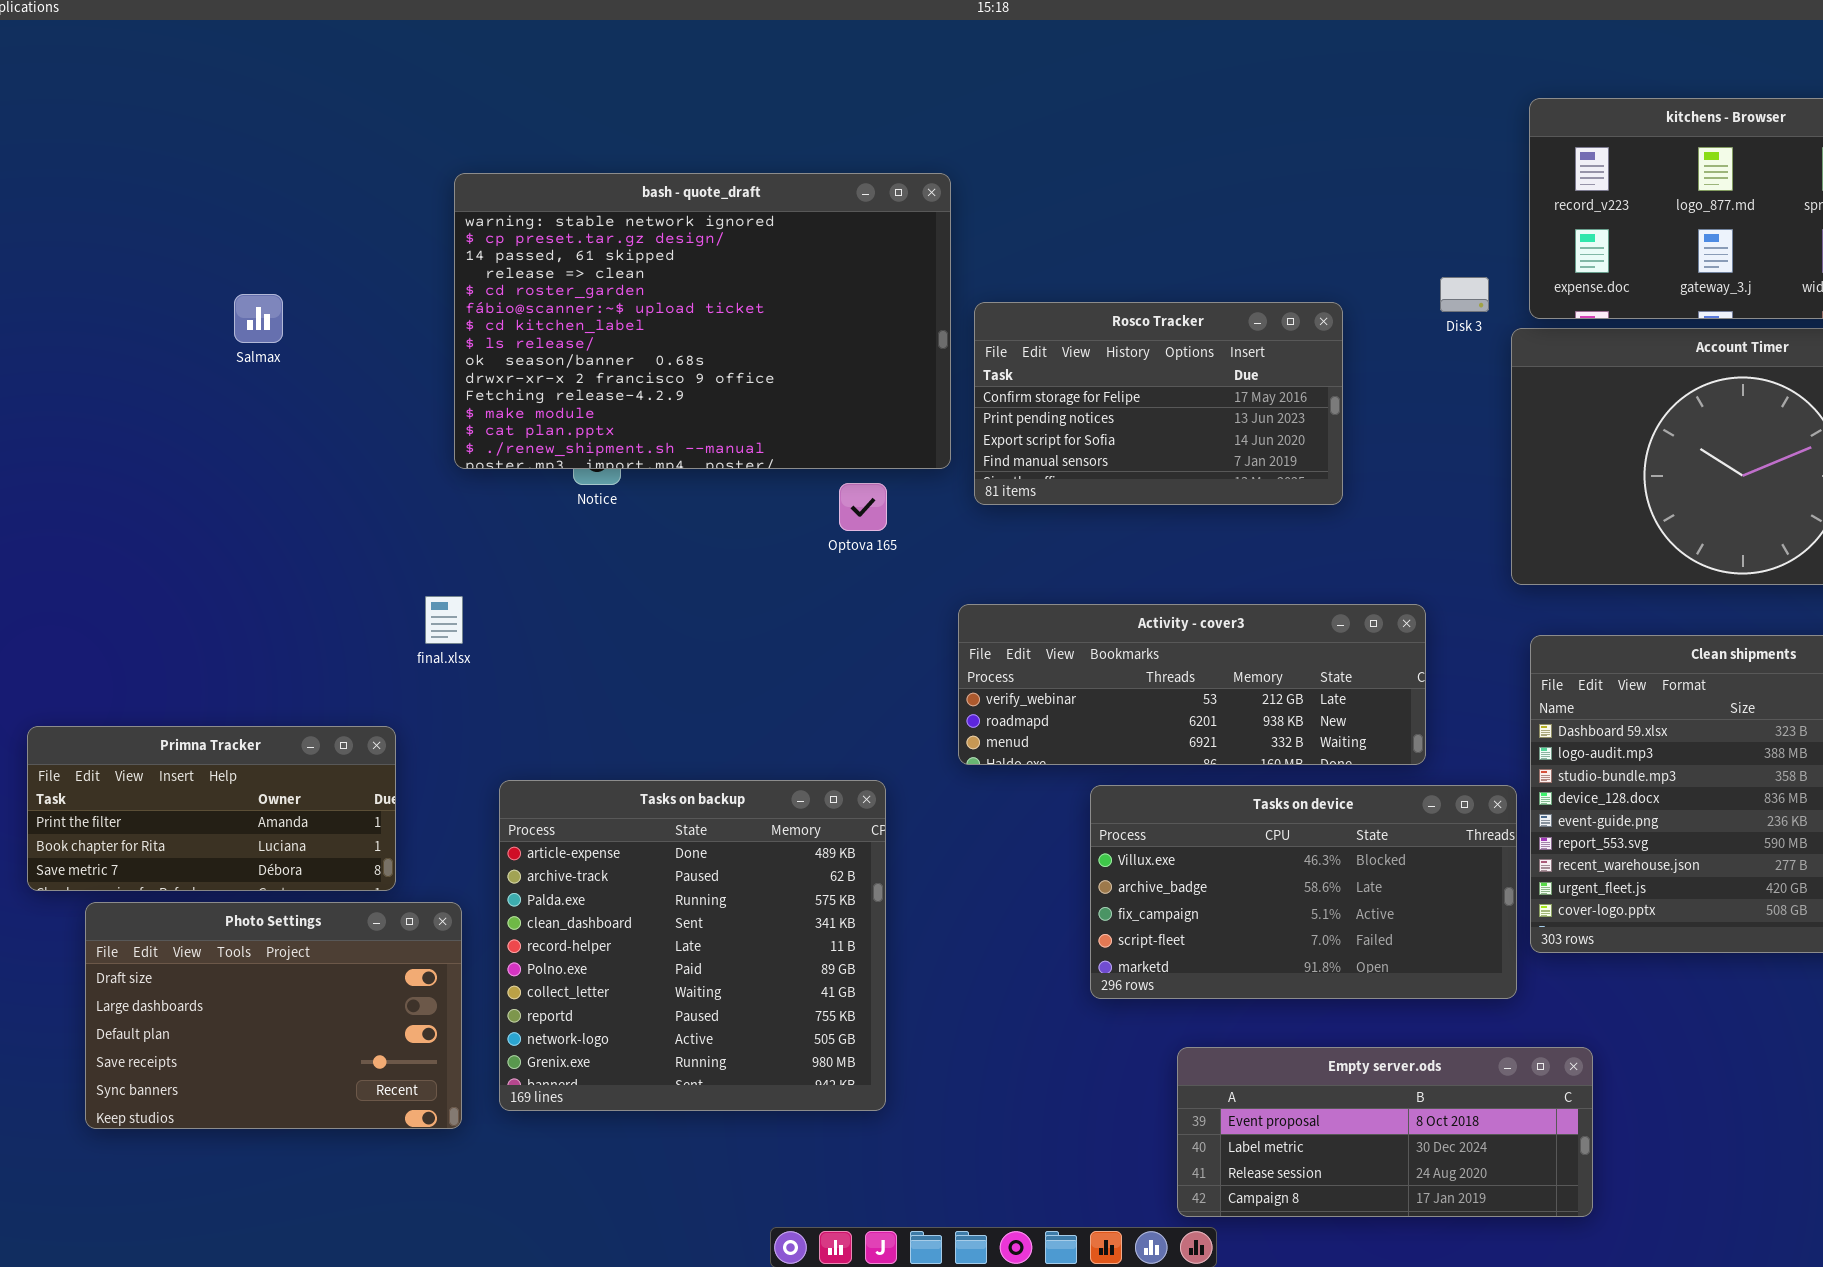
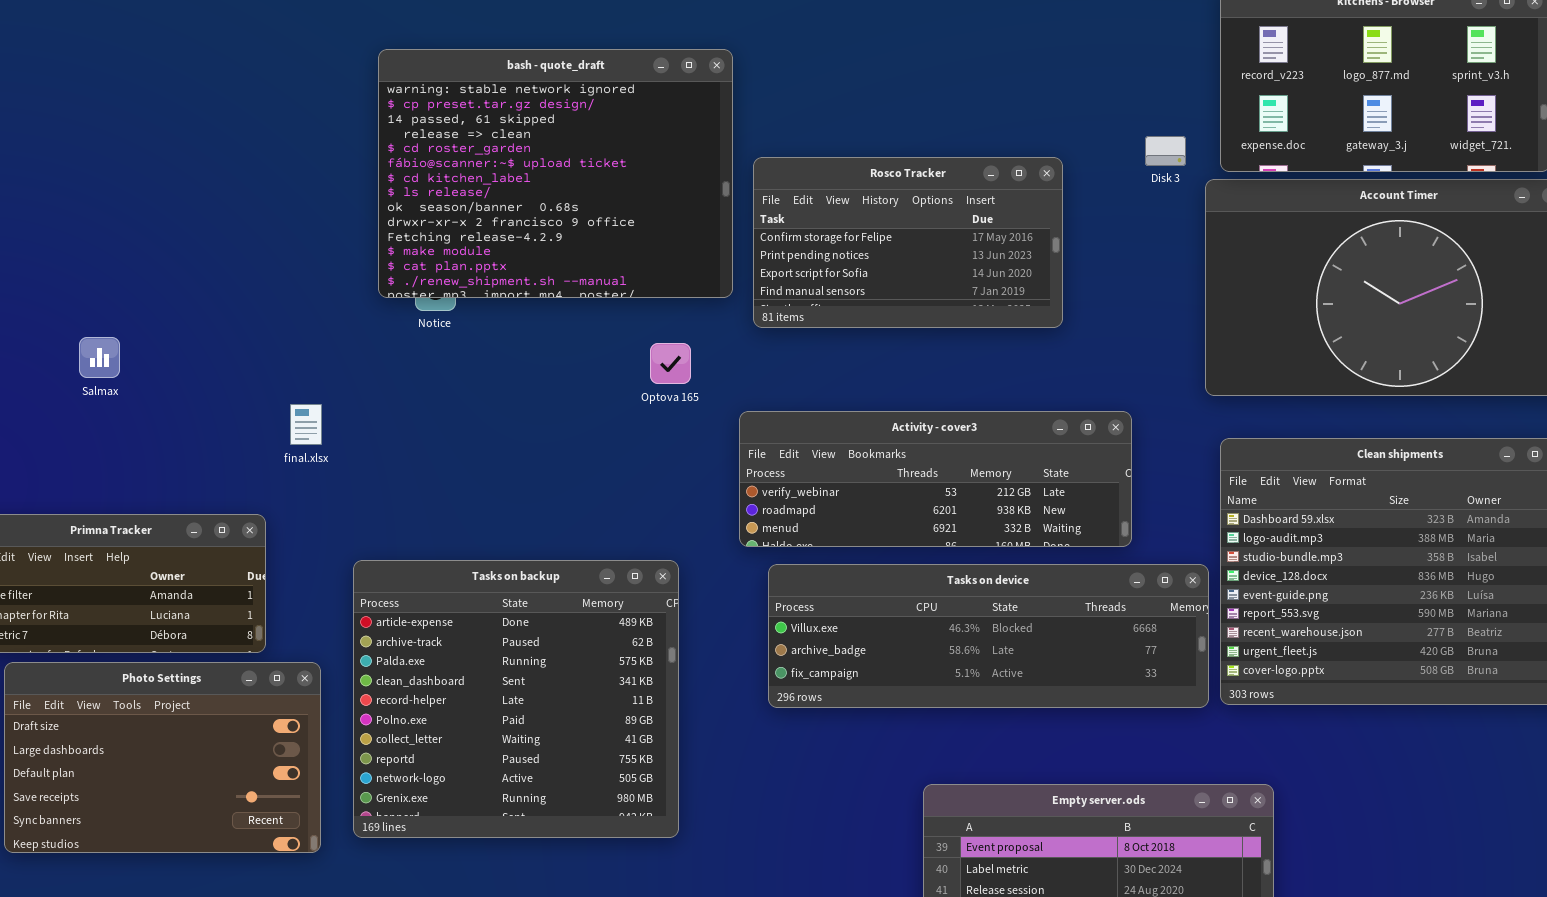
bash - quote_draft: [454,173,951,469] -> [378,49,733,298], resized
Salmax: [234,294,283,343] -> [79,337,120,378], moved
Optova 165: [839,483,887,531] -> [650,343,691,384], moved
Tasks on device: [1090,785,1517,999] -> [768,564,1209,708], resized

